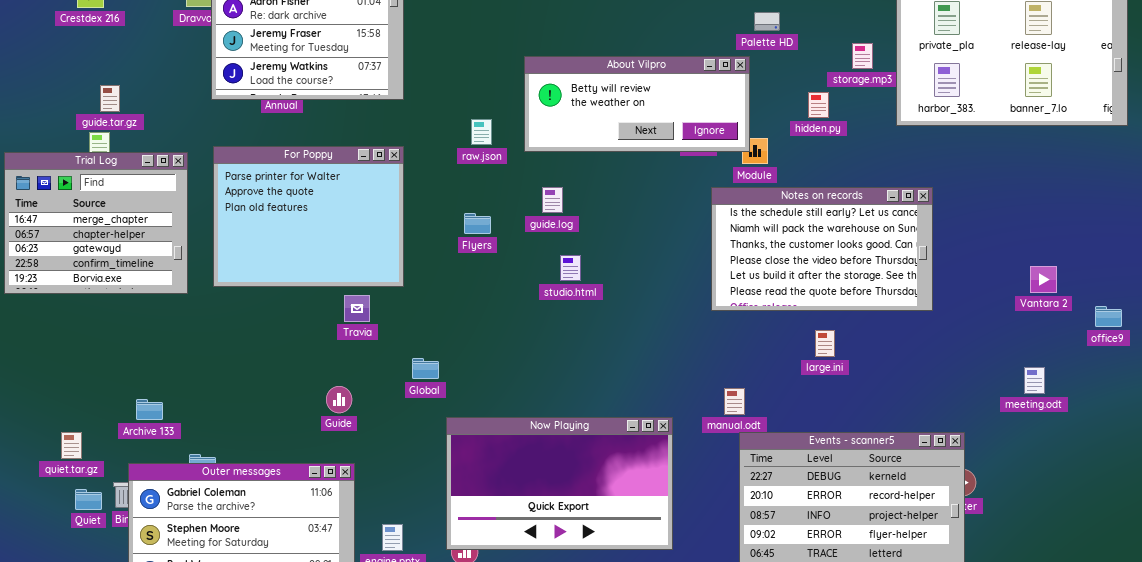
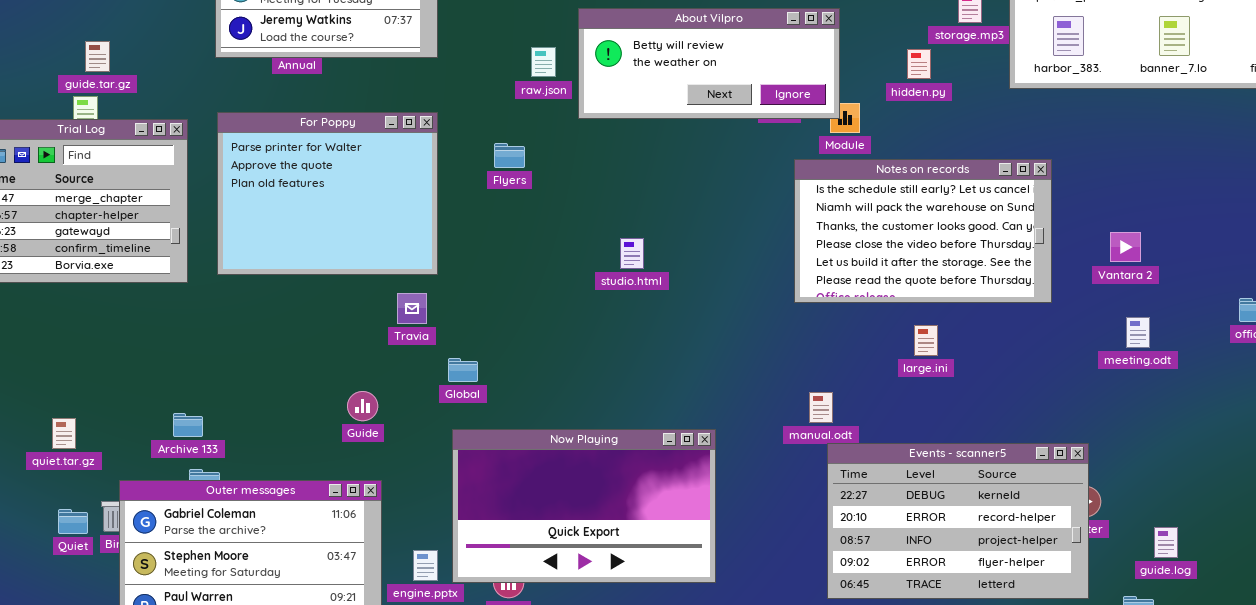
raw.json: [471,119,492,145] -> [531,47,556,77], moved
guide.log: [542,187,563,213] -> [1154,527,1178,558], moved
Flyers: [464,213,491,234] -> [494,143,525,168], moved
Vantara 2: [1030,266,1057,293] -> [1110,232,1141,262], moved
Travia: [344,295,370,322] -> [397,293,427,324], moved
meeting.odt: [1024,367,1045,394] -> [1126,317,1150,348], moved
Archive 133: [136,399,163,420] -> [173,413,203,437], moved
Now Playing: [446,417,673,550] -> [452,429,716,583], moved
quiet.tar.gz: [61,432,82,459] -> [52,418,76,449], moved

